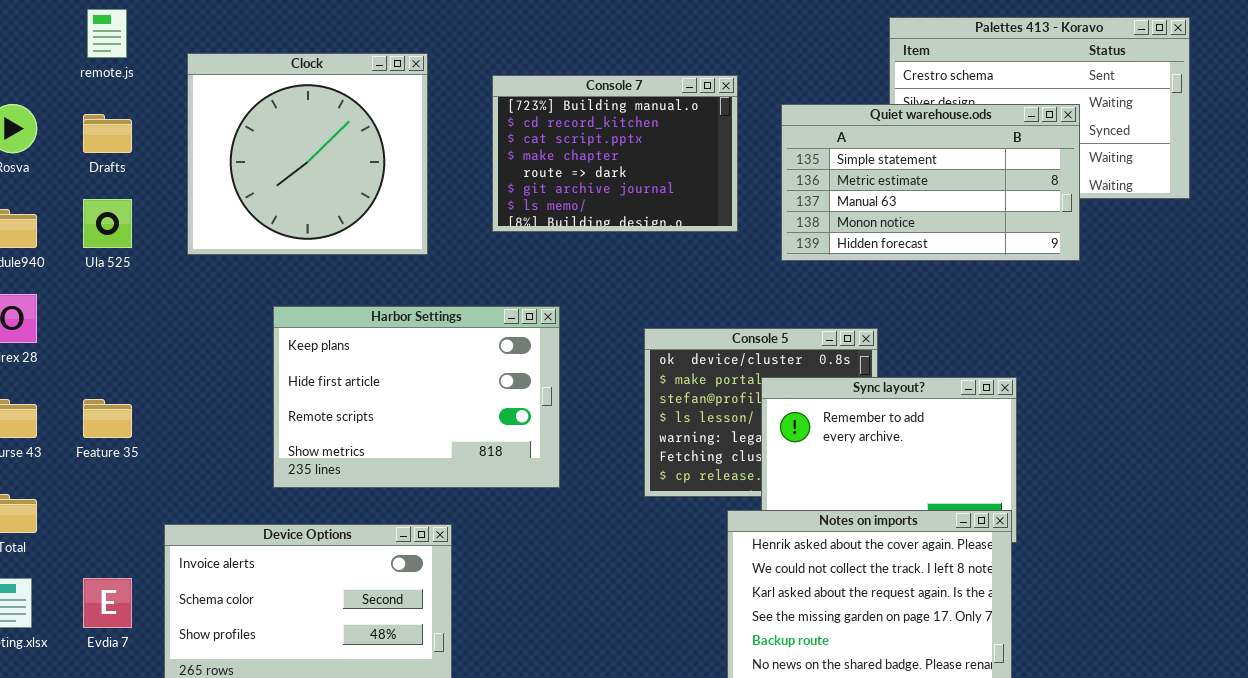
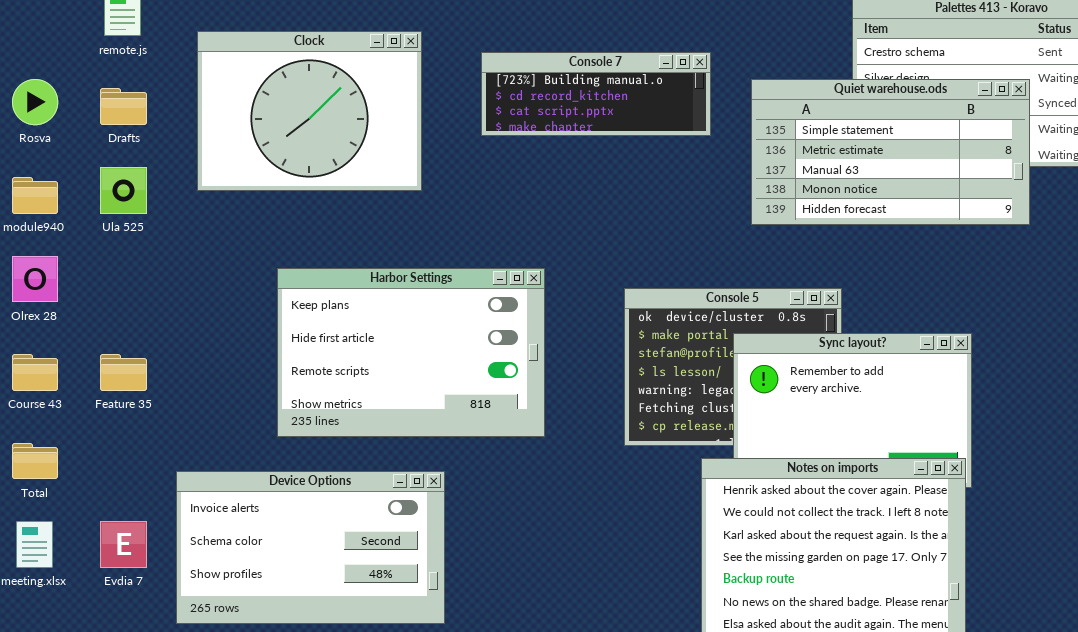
Clock: [187,53,428,255] -> [197,31,422,191], resized
Console 7: [492,75,738,232] -> [481,52,711,136], resized

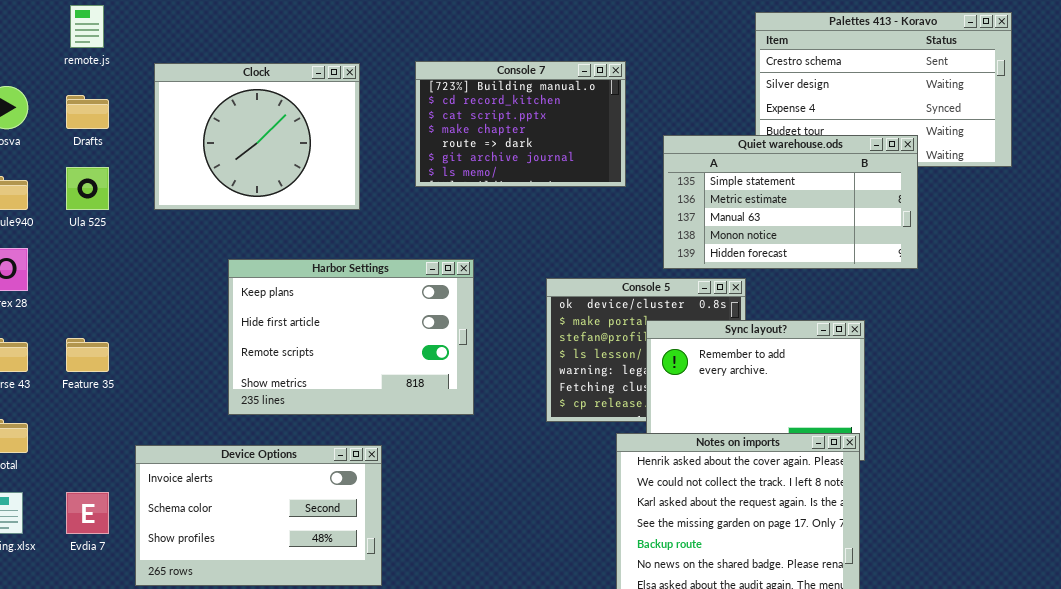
Clock: [197,31,422,191] -> [154,63,360,210], moved
Console 7: [481,52,711,136] -> [415,61,626,187], resized
Quiet warehouse.ods: [751,79,1030,225] -> [663,135,918,269], moved

